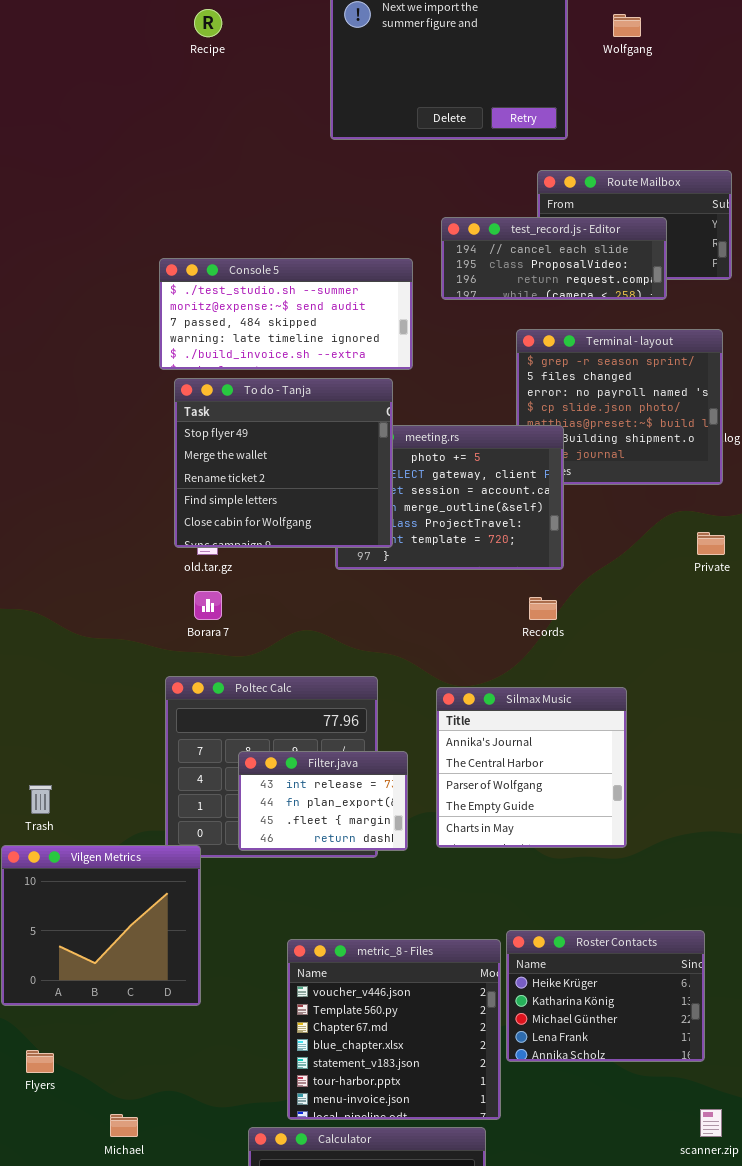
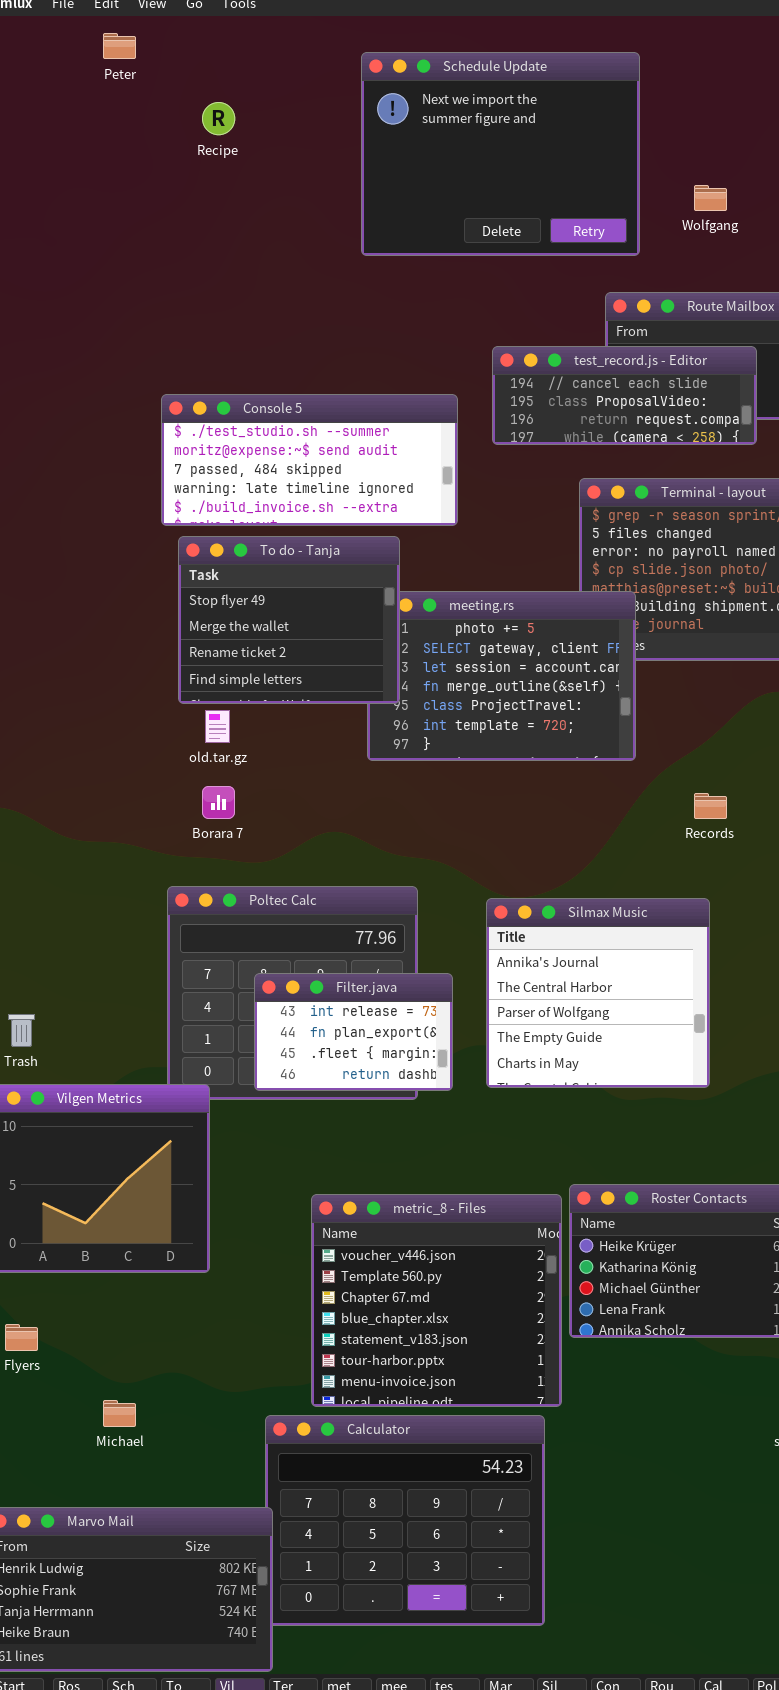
Wolfgang: [613,14,641,37] -> [694,185,727,211], moved
To do - Tanja: [174,378,393,548] -> [178,536,400,704], resized
Records: [529,597,557,620] -> [694,793,727,819], moved

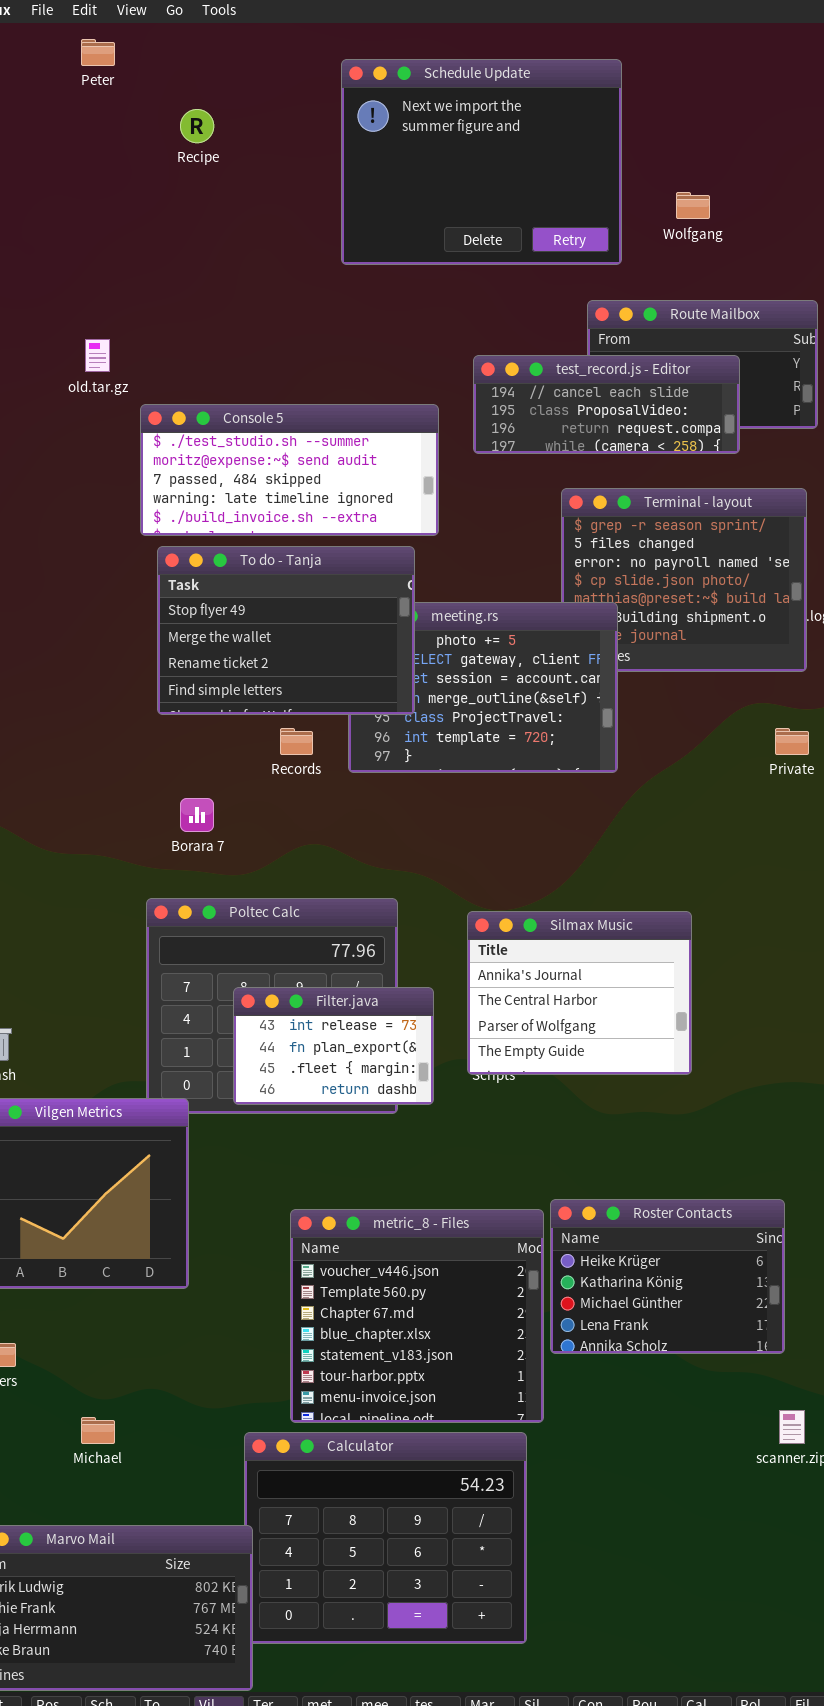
To do - Tanja: [178,536,400,704] -> [157,546,415,715], resized
old.tar.gz: [205,710,230,743] -> [85,339,110,372], moved
Records: [694,793,727,819] -> [280,728,313,755], moved
Silmax Music: [486,898,710,1088] -> [467,911,692,1075], resized

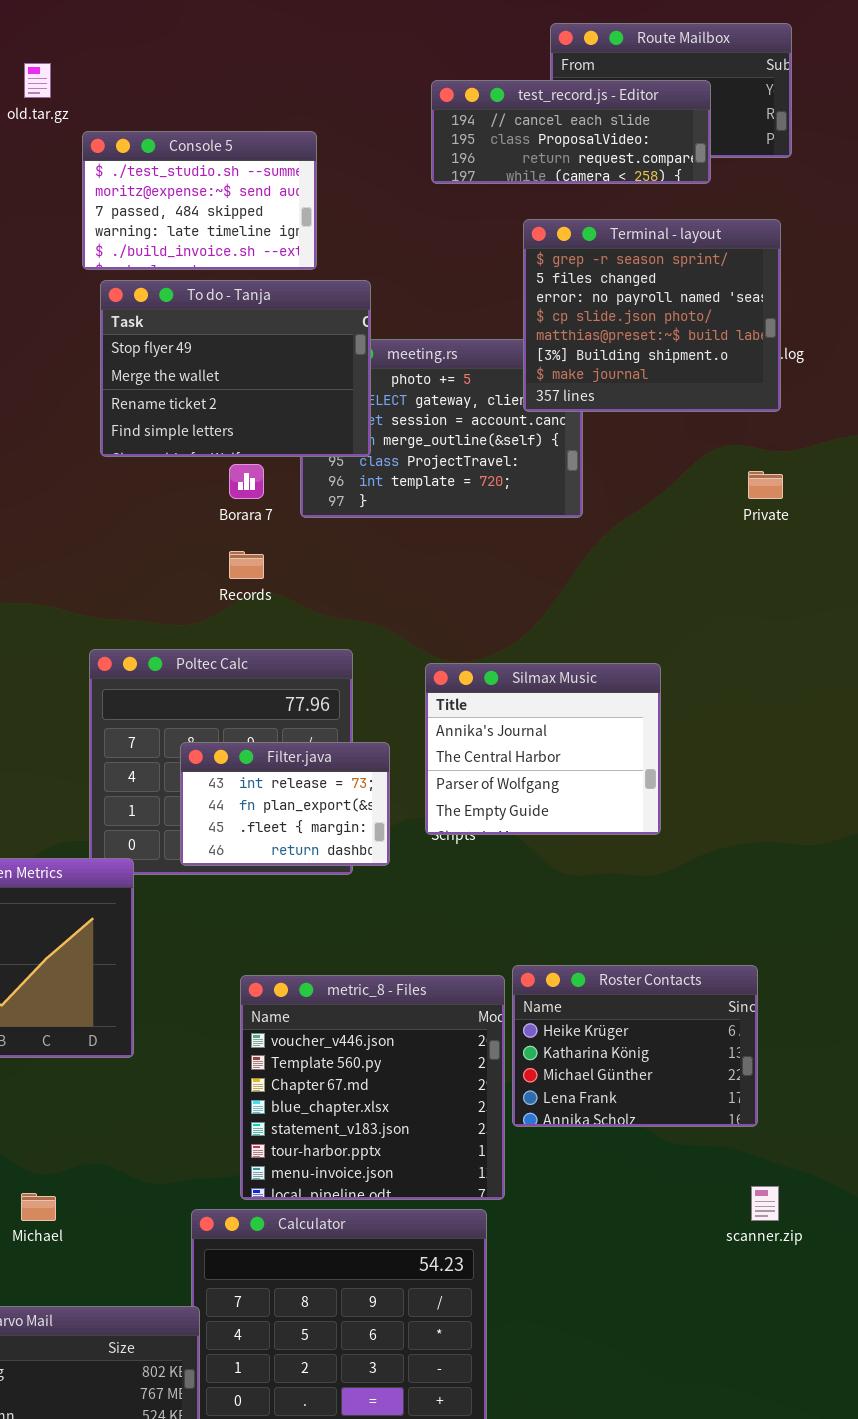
Console 5: [140,404,439,536] -> [82,131,317,270], resized
Terminal - layout: [561,488,807,672] -> [523,219,781,412], raised
Records: [280,728,313,755] -> [229,551,264,579], moved
Borara 7: [180,798,214,832] -> [229,464,264,499], moved

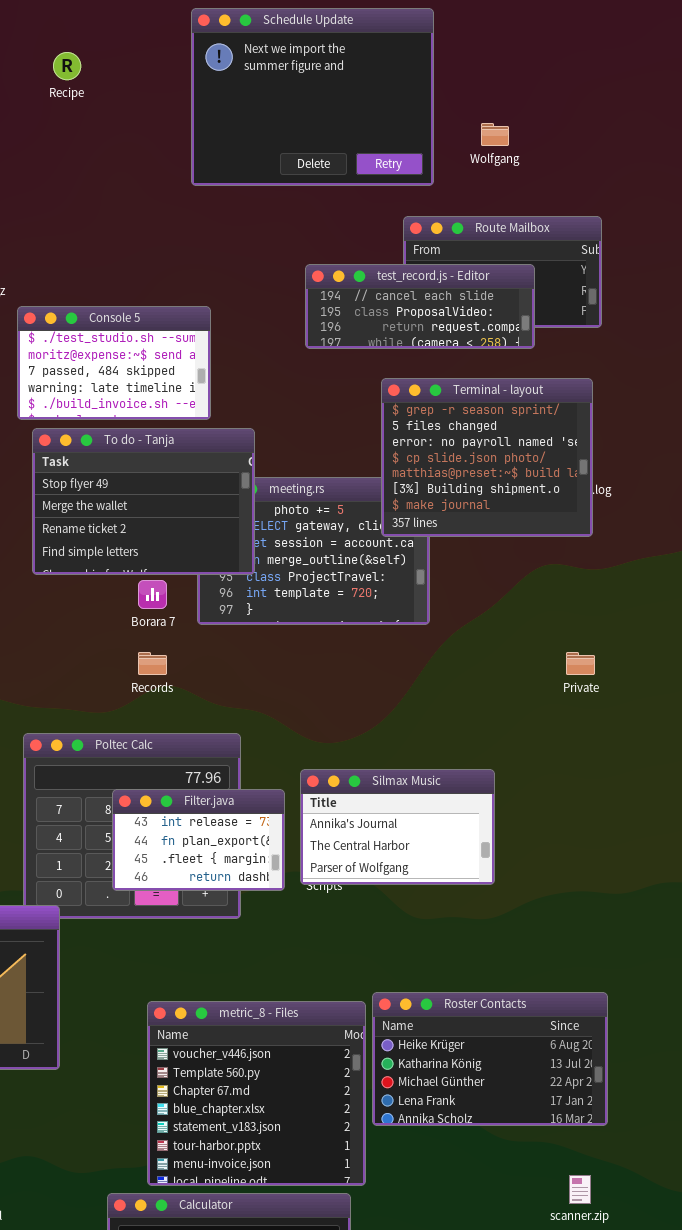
Private: [748,471,783,499] -> [566,652,595,675], moved
Silmax Music: [425,663,661,835] -> [300,769,495,885], resized
Filter.java: [180,742,390,866] -> [112,789,285,891], moved
Roster Contacts: [512,965,758,1127] -> [372,992,608,1126], resized

